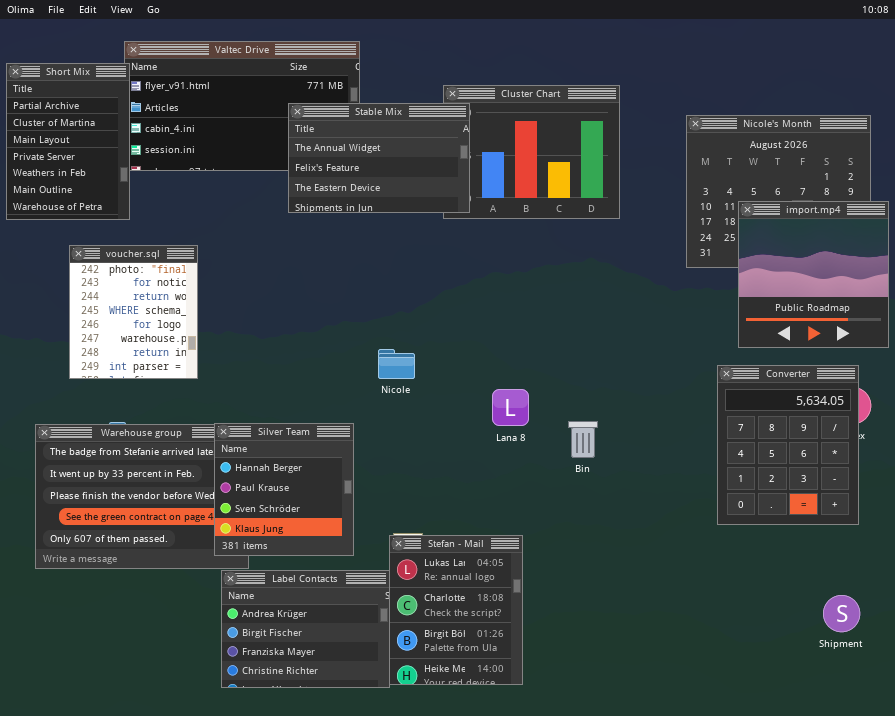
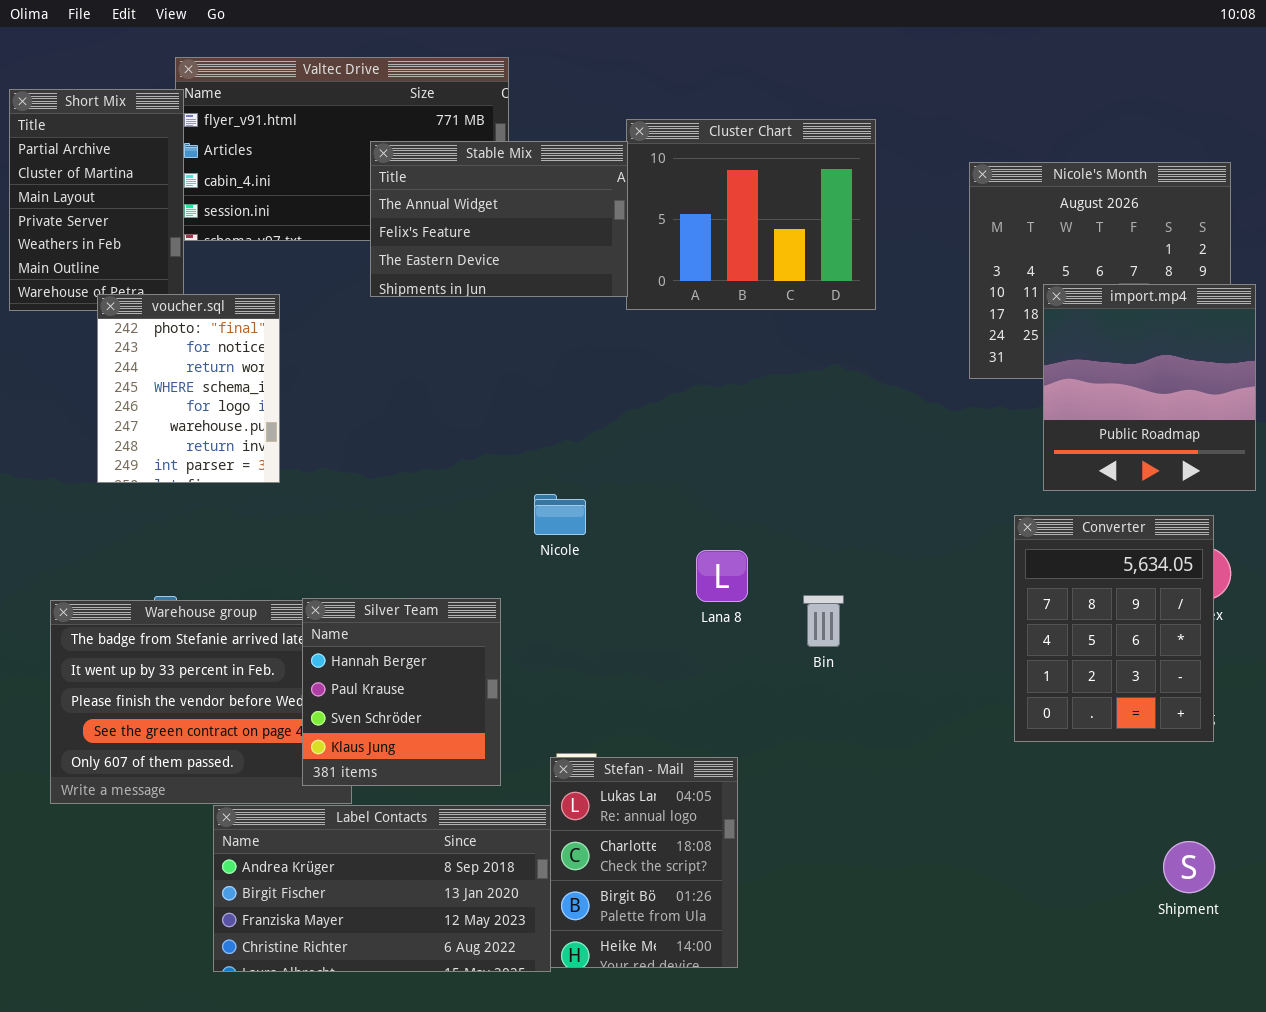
Stable Mix: [288,103,470,213] -> [370,141,628,297], moved
voucher.sql: [69,245,198,379] -> [97,294,280,483], moved
Label Contacts: [221,570,390,688] -> [213,805,551,972], resized

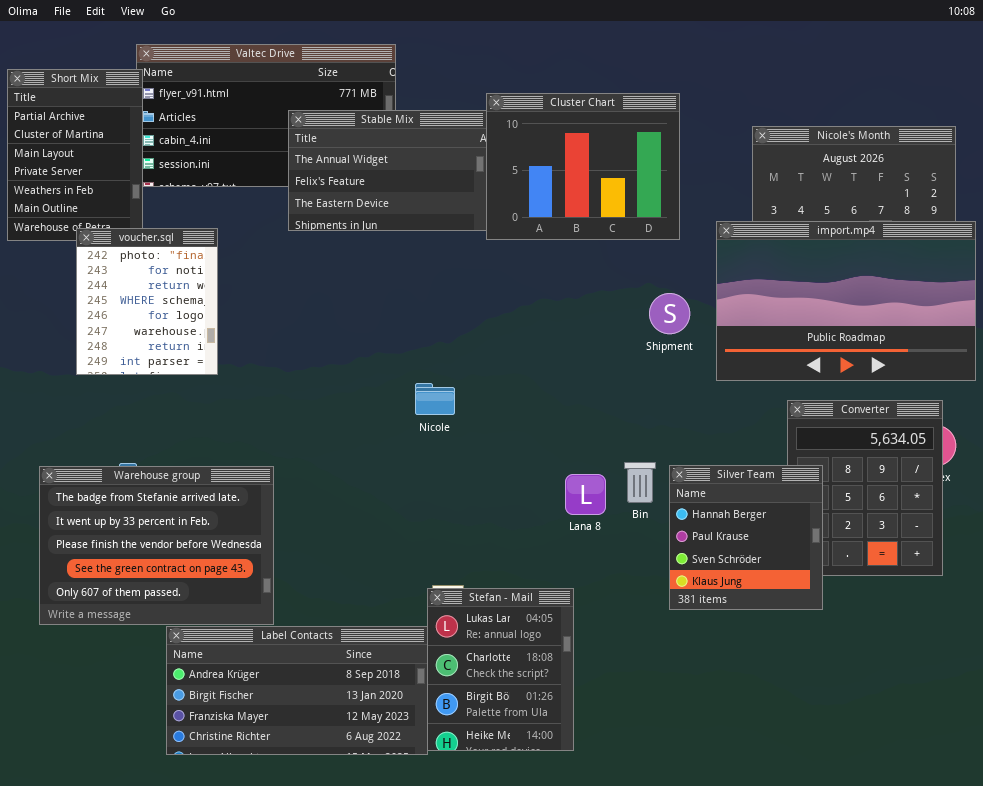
import.mp4: [1043,284,1256,491] -> [716,221,976,381], resized
Lana 8: [696,550,748,602] -> [565,474,606,515], moved
Silver Team: [302,598,501,786] -> [669,465,823,610], moved
Shipment: [1163,841,1215,893] -> [649,293,690,334], moved

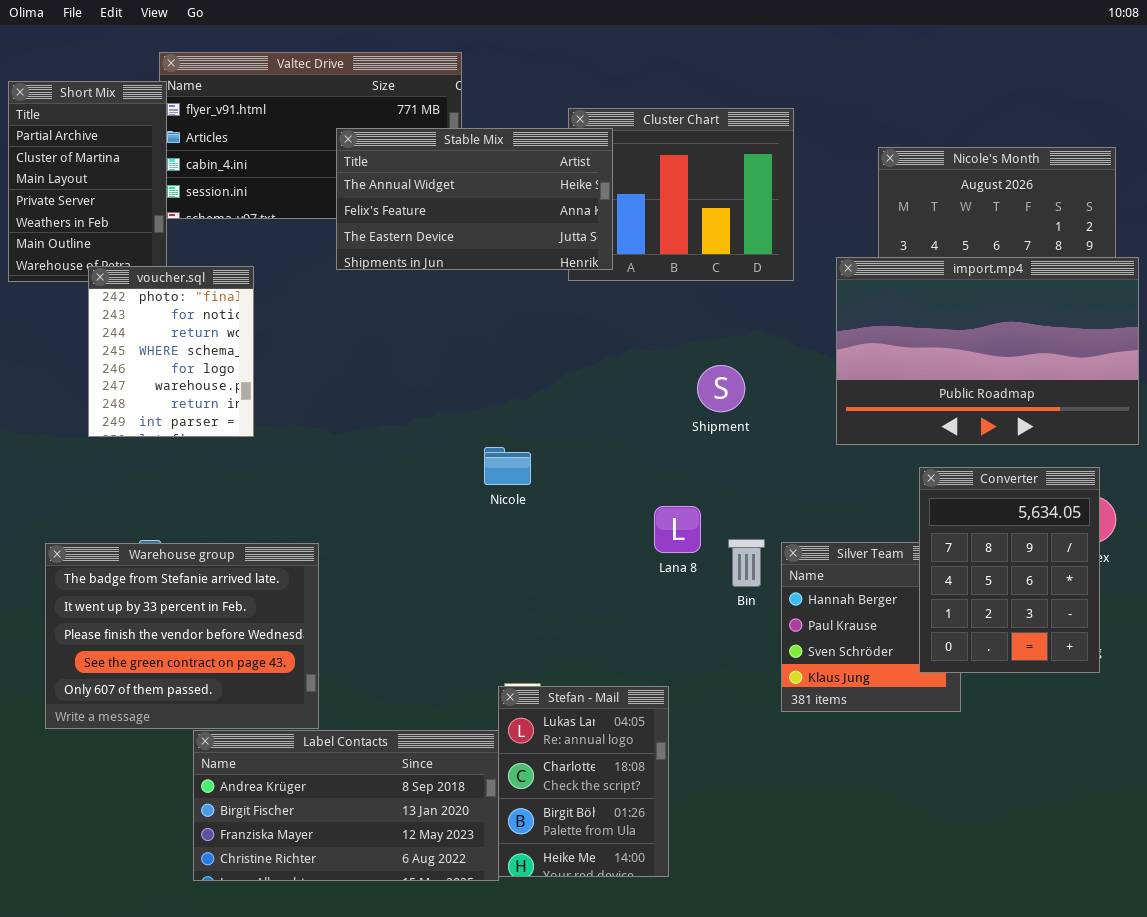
Stable Mix: [288,110,487,231] -> [336,128,613,270], resized
Shipment: [649,293,690,334] -> [697,365,745,412], moved
Converter: [787,400,943,576] -> [919,467,1100,673], raised
Lana 8: [565,474,606,515] -> [654,506,701,553], moved

